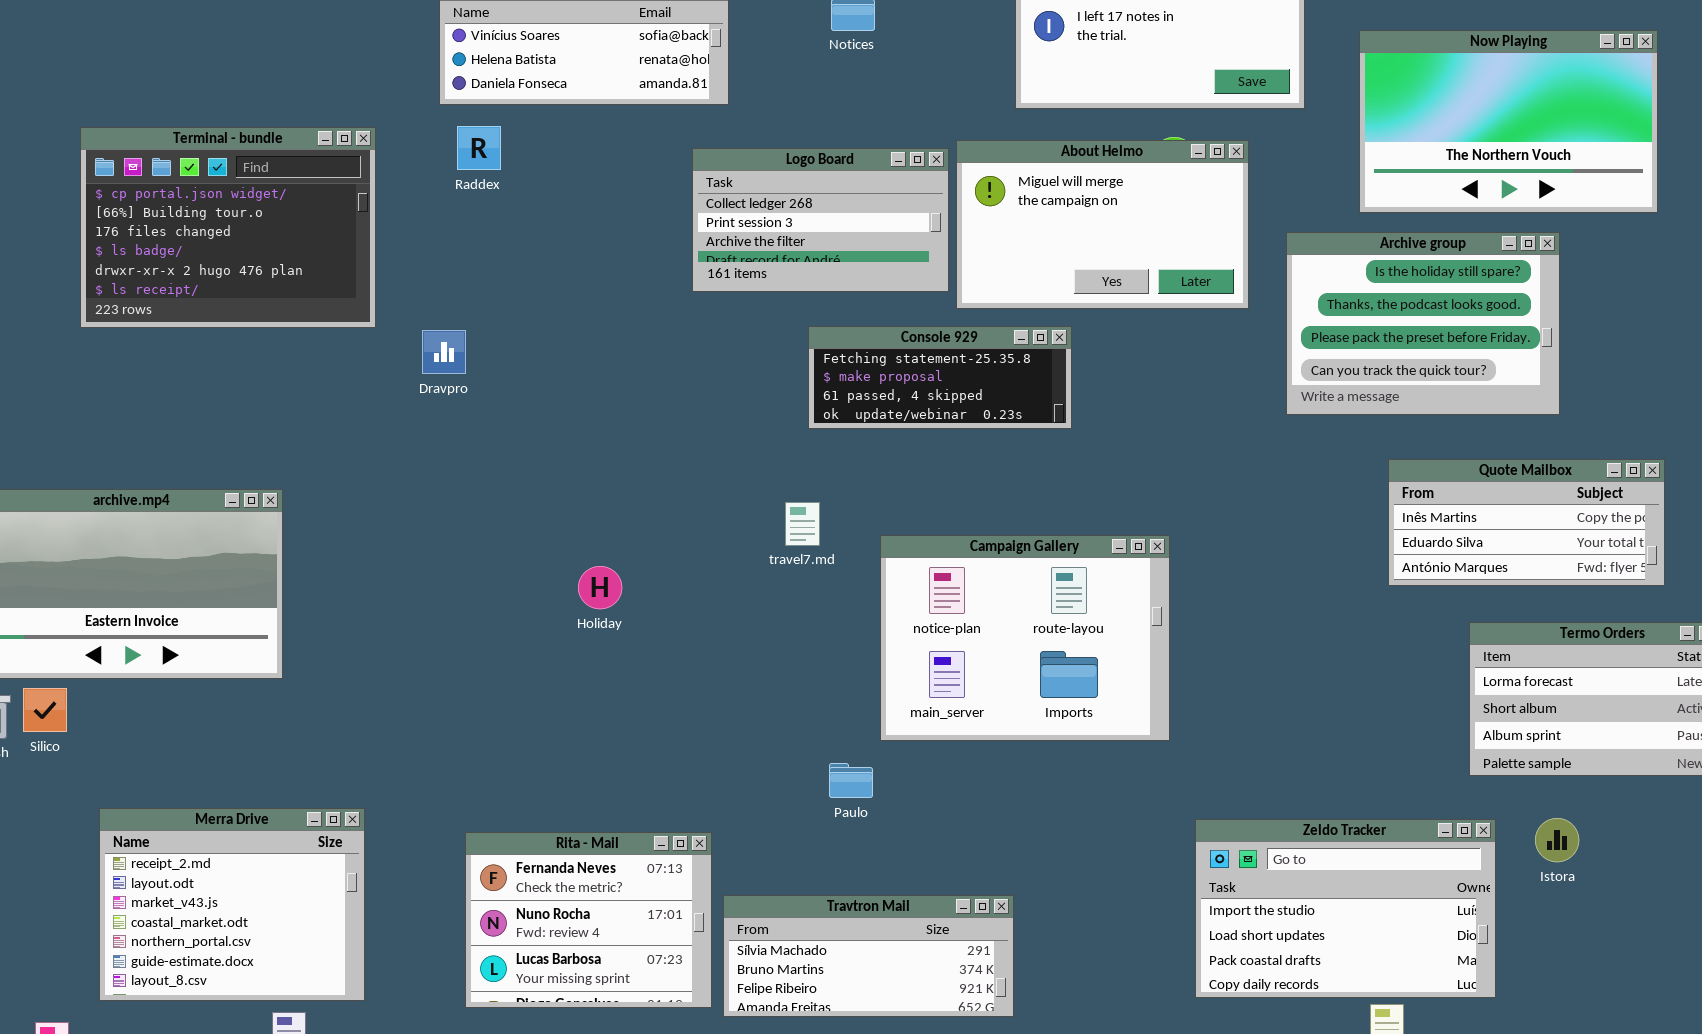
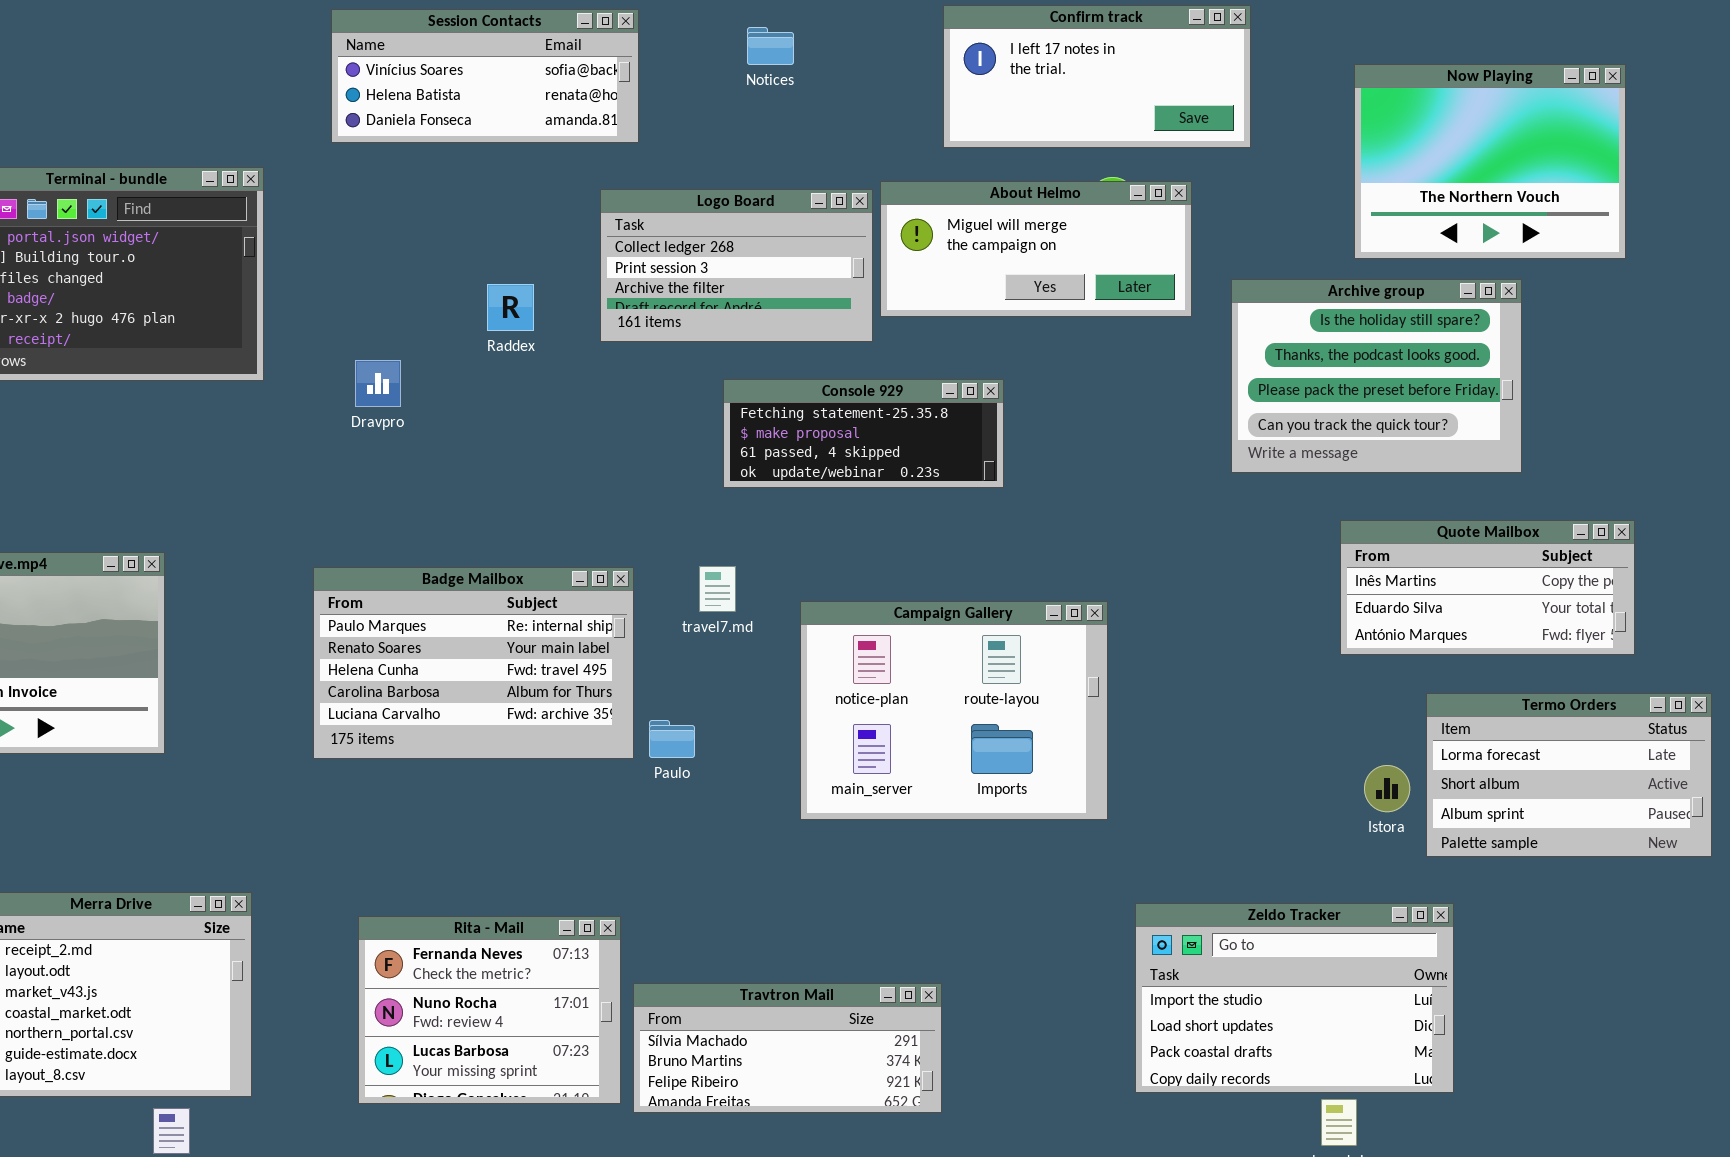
Now Playing: [1359,30,1658,213] -> [1354,64,1626,259], resized
Raddex: [457,126,501,170] -> [487,284,534,331], moved
About Helmo: [956,140,1249,309] -> [880,181,1192,317], resized
Dravpro: [422,330,466,374] -> [355,360,401,407], moved
Badge Mailbox: none -> [313,567,634,759], opened
Paulo: [829,763,873,798] -> [649,720,695,758], moved
Istora: [1535,818,1579,862] -> [1364,765,1410,812], moved

